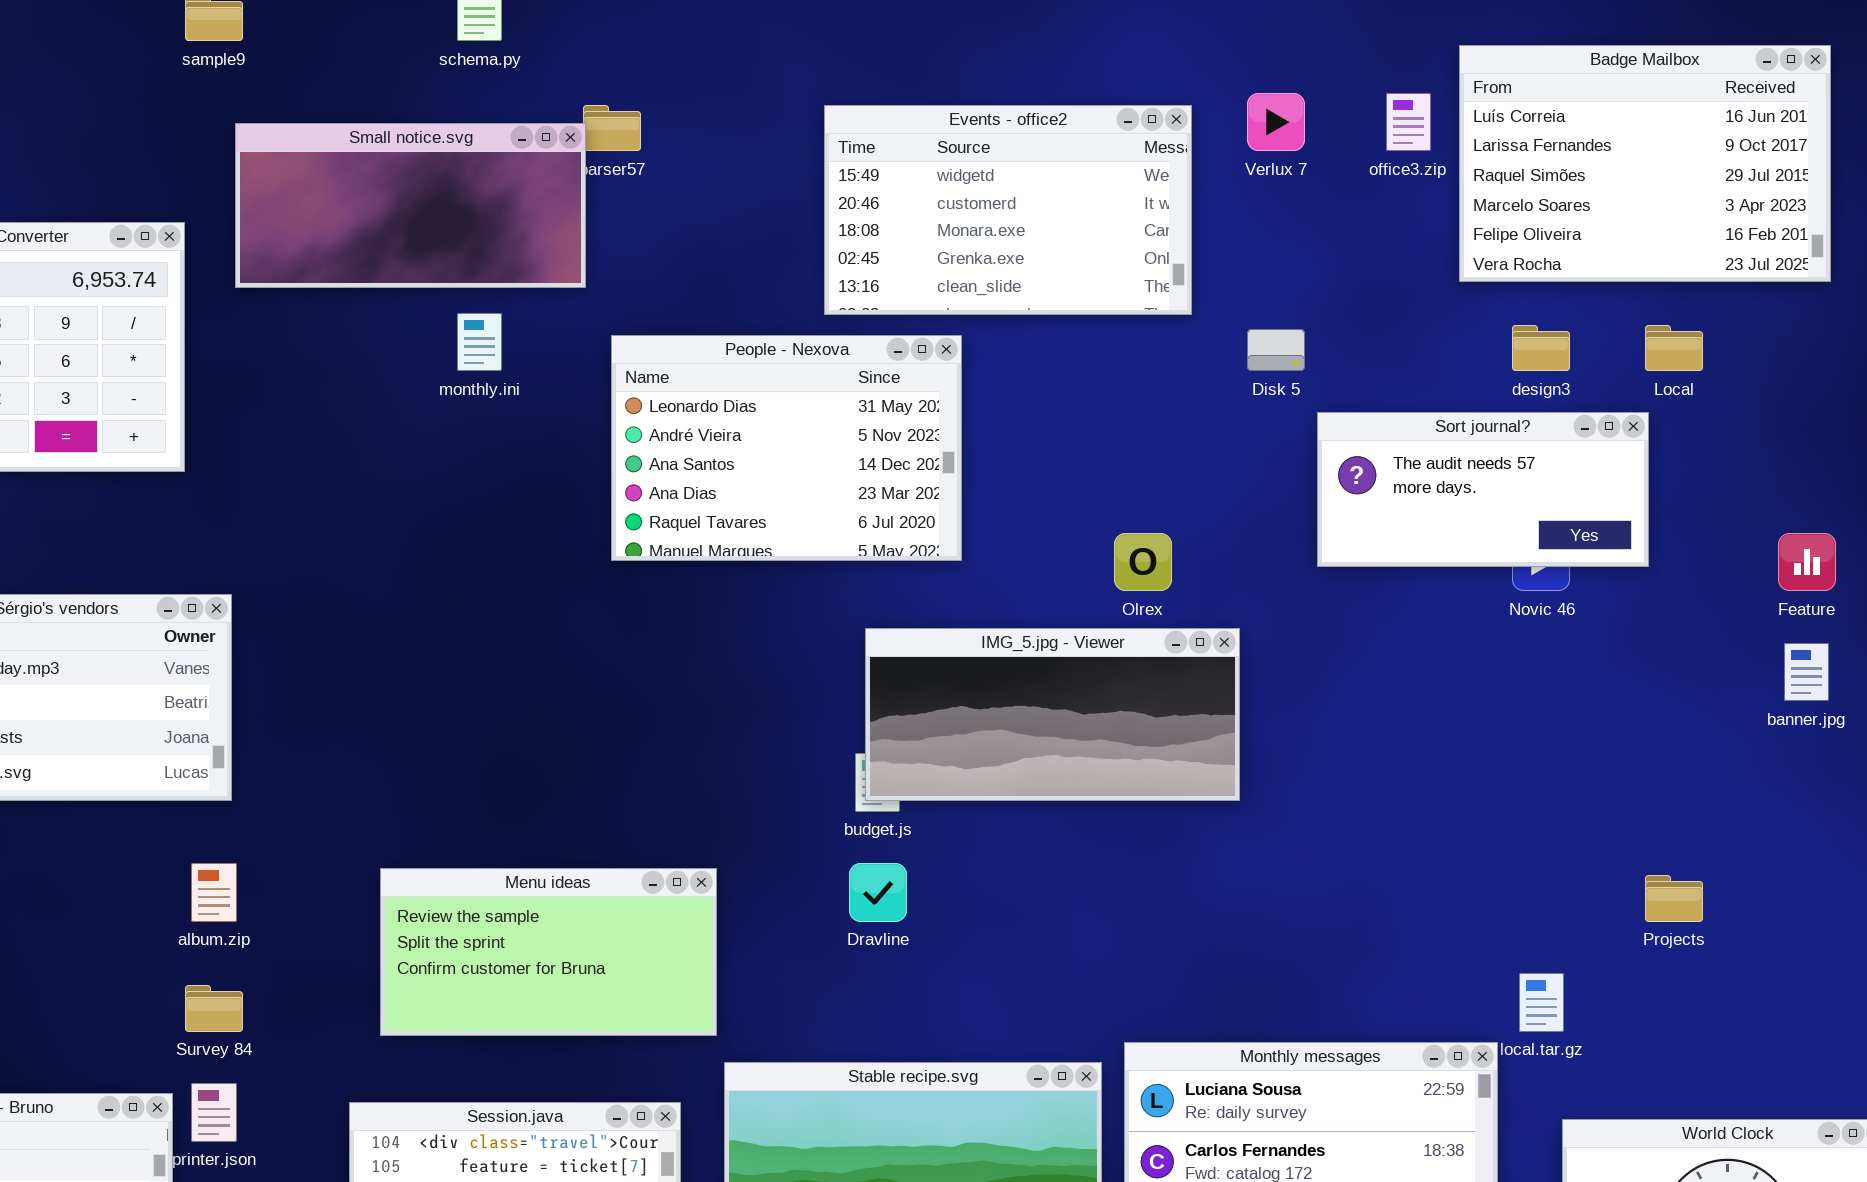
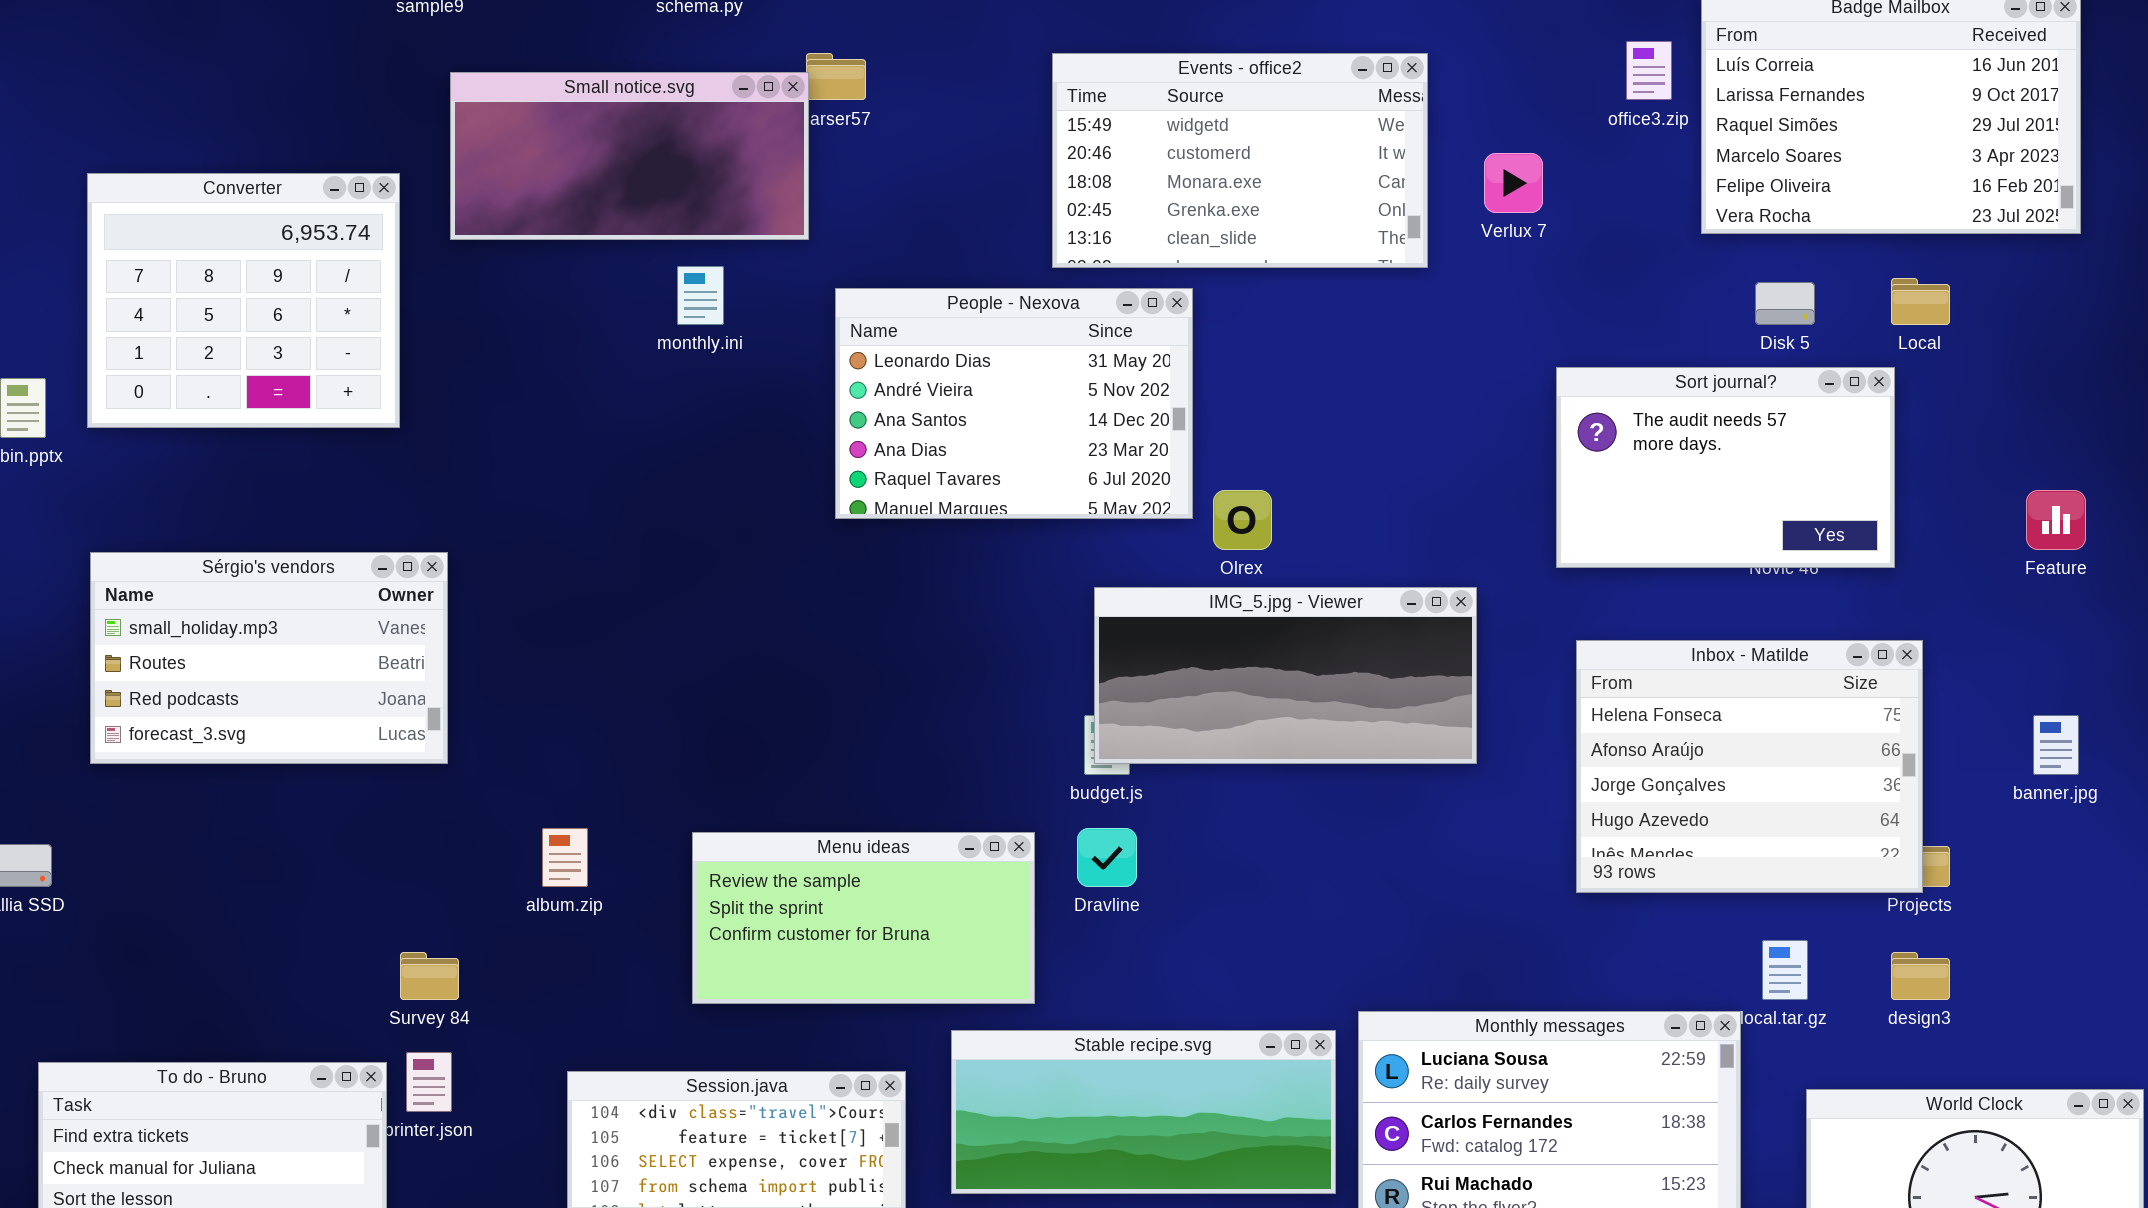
Verlux 7: [1247,93,1305,151] -> [1484,153,1543,213], moved
design3: [1512,325,1570,371] -> [1891,952,1950,1000], moved
Disk 5: [1247,329,1305,371] -> [1755,282,1815,325], moved
Sort journal?: [1317,412,1649,567] -> [1556,367,1895,568], resized
Olrex: [1114,533,1172,591] -> [1213,490,1272,550], moved
banner.jpg: [1784,643,1829,701] -> [2033,715,2079,775], moved
Inbox - Matilde: none -> [1576,640,1923,893], opened
album.zip: [191,863,237,922] -> [542,828,588,887], moved
Menu ideas: [380,868,717,1036] -> [692,832,1035,1004], moved

